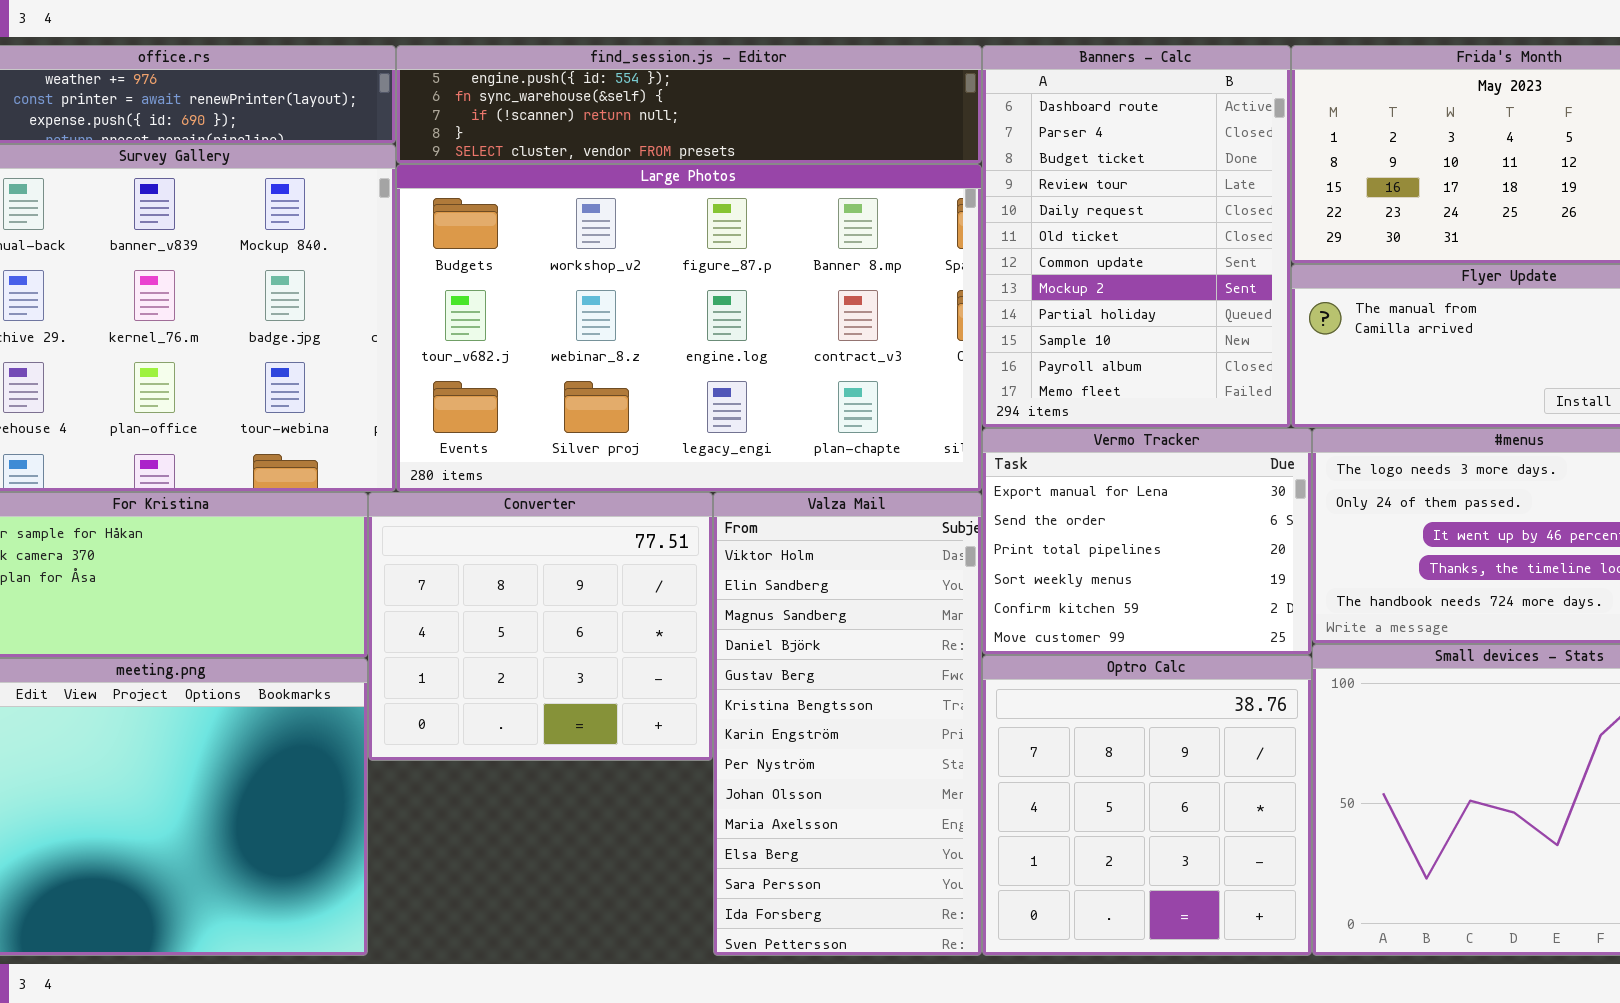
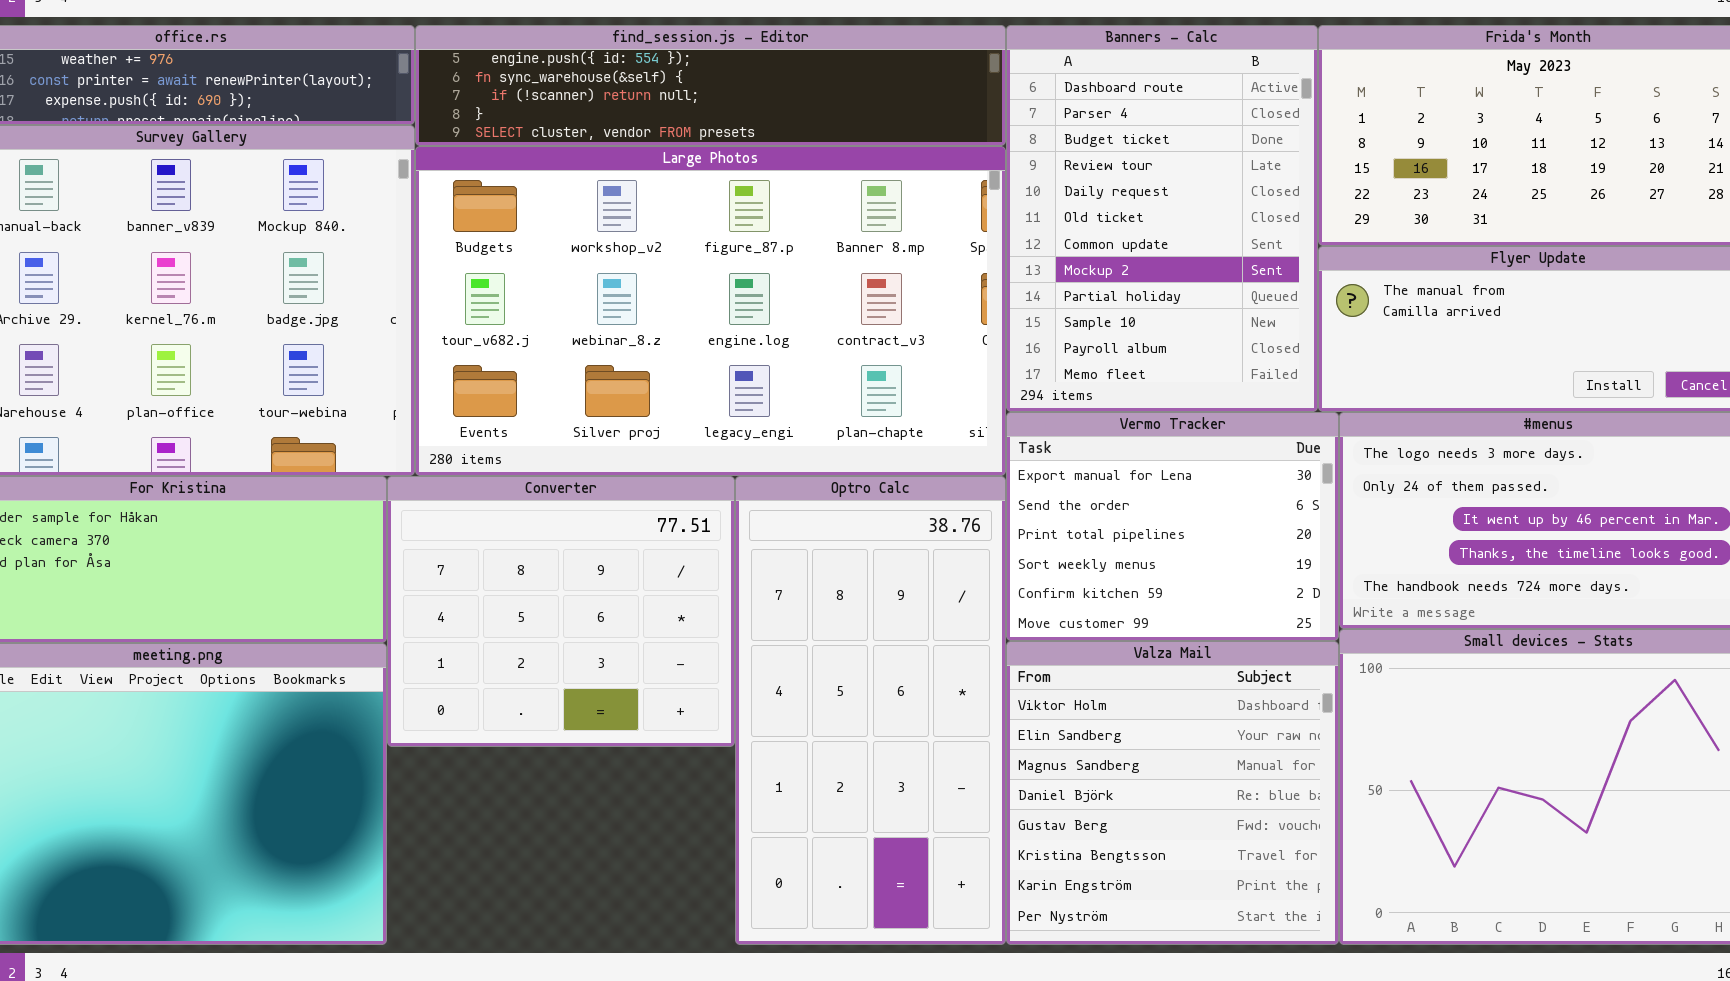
Valza Mail: [713,492,982,956] -> [1006,641,1339,945], moved, resized
Optro Calc: [982,655,1312,956] -> [735,476,1006,945], moved, resized

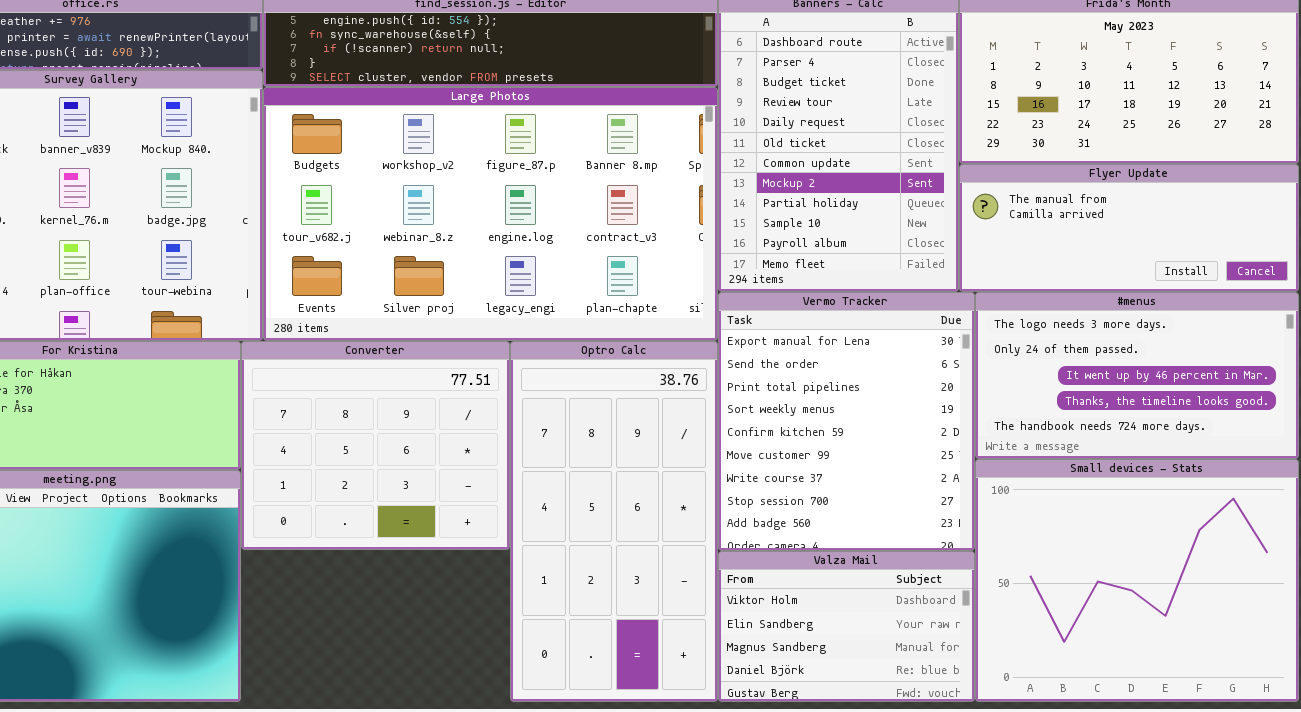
Vermo Tracker: [1006,412,1339,641] -> [718,292,975,551], resized
Valza Mail: [1006,641,1339,945] -> [718,551,975,702], resized

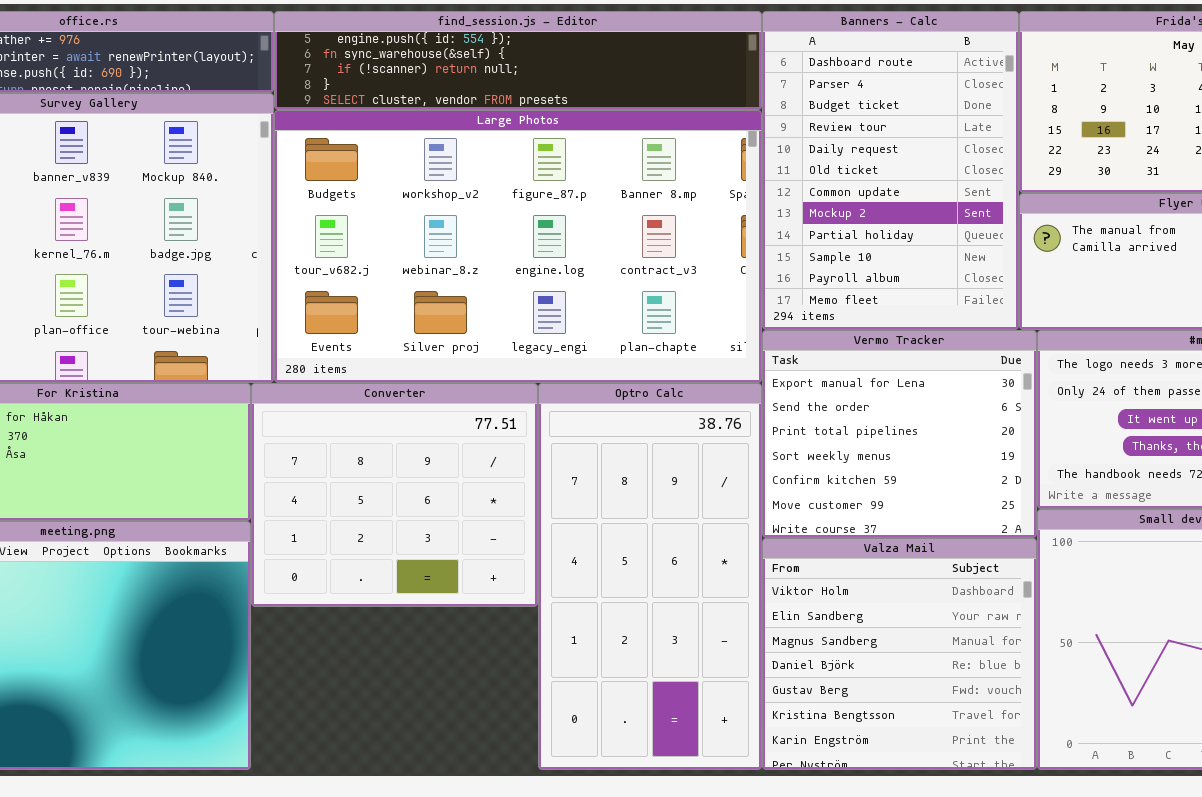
Vermo Tracker: [718,292,975,551] -> [762,330,1037,538], resized
Valza Mail: [718,551,975,702] -> [762,538,1037,770], resized

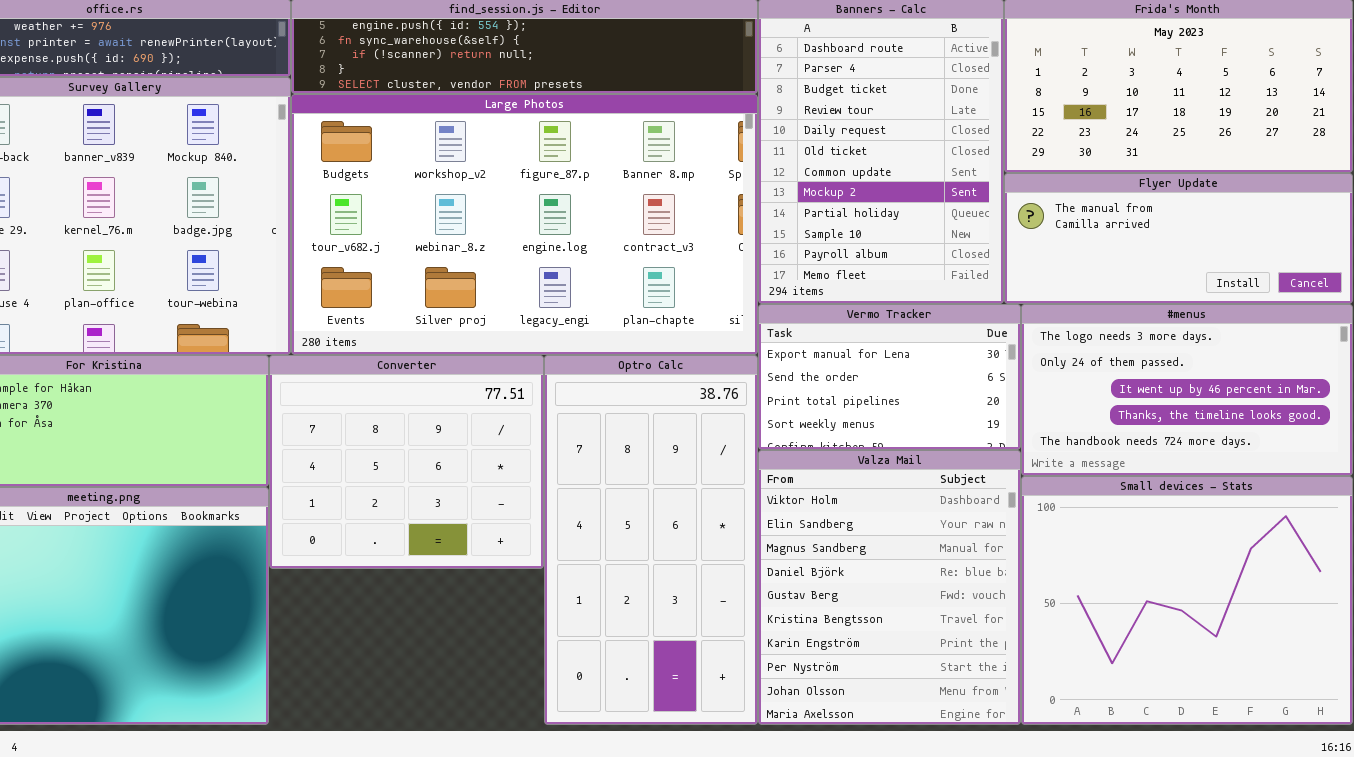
Vermo Tracker: [762,330,1037,538] -> [758,304,1021,450], resized
Valza Mail: [762,538,1037,770] -> [758,450,1021,725], resized

